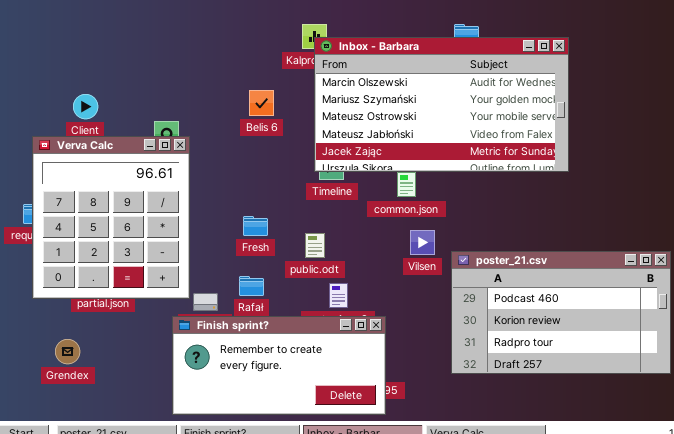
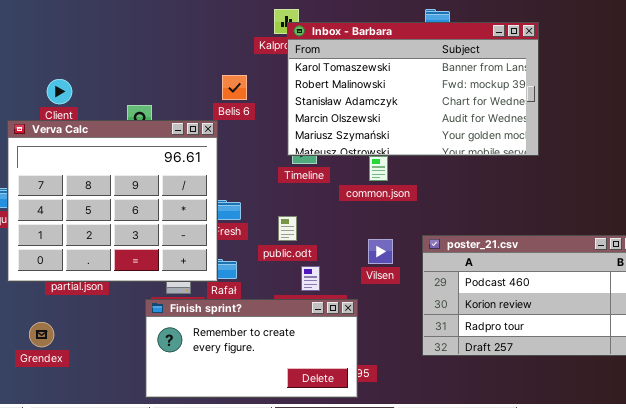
Inbox - Barbara: [314,37,569,172] -> [287,22,539,156], scrolled up 3 rows
Verva Calc: [32,136,190,299] -> [7,120,218,282], resized
Vilsen: [410,230,435,255] -> [368,239,393,264], moved

